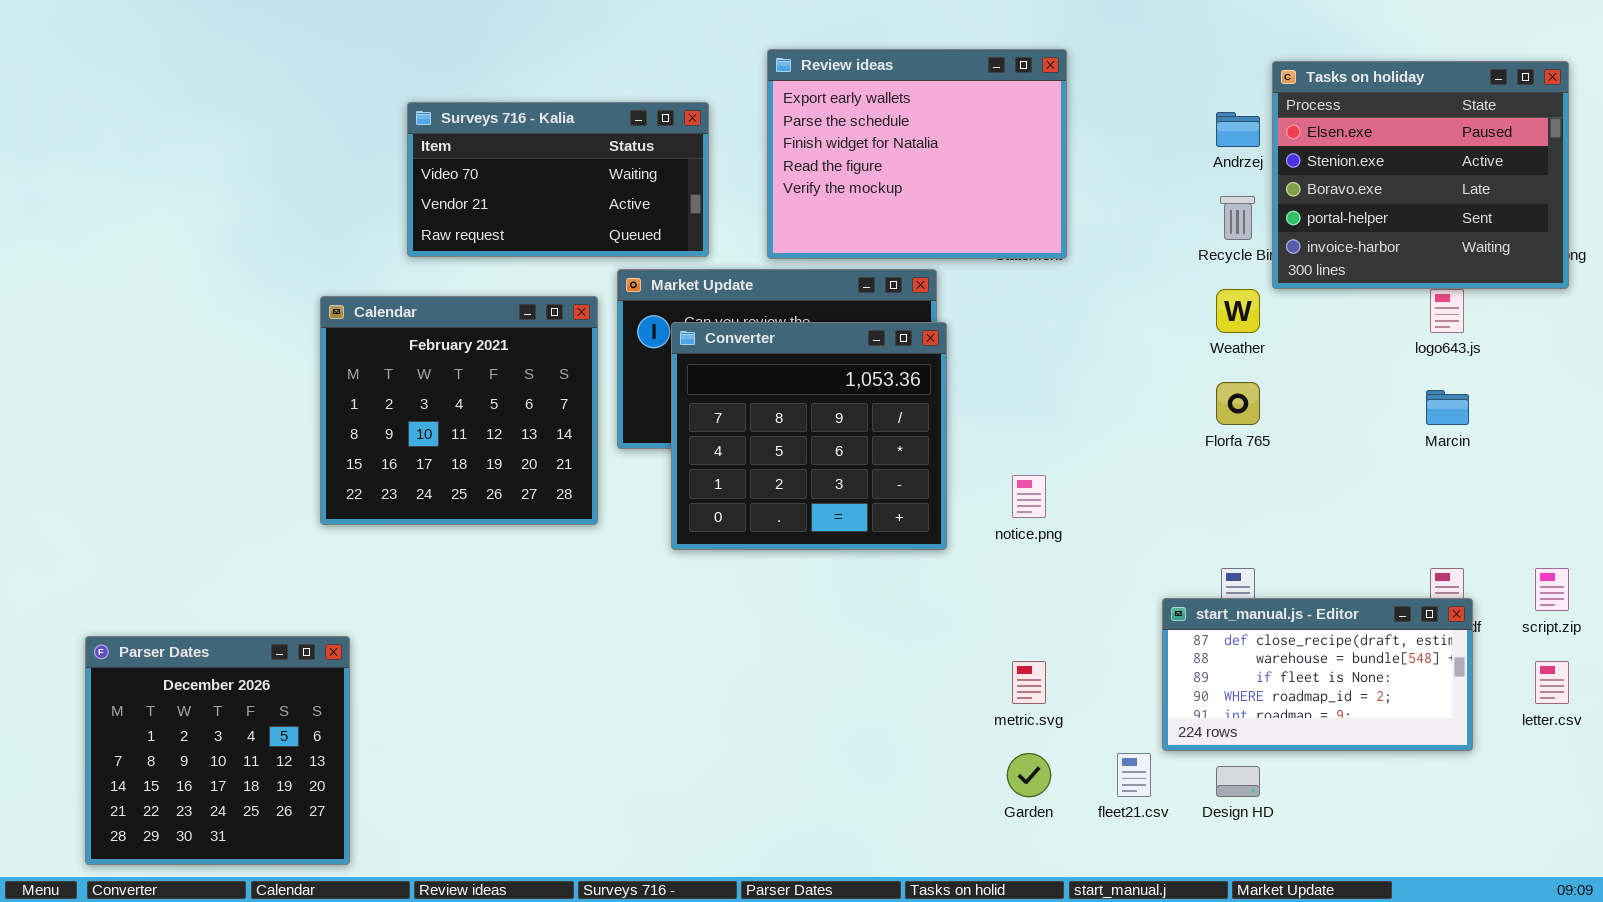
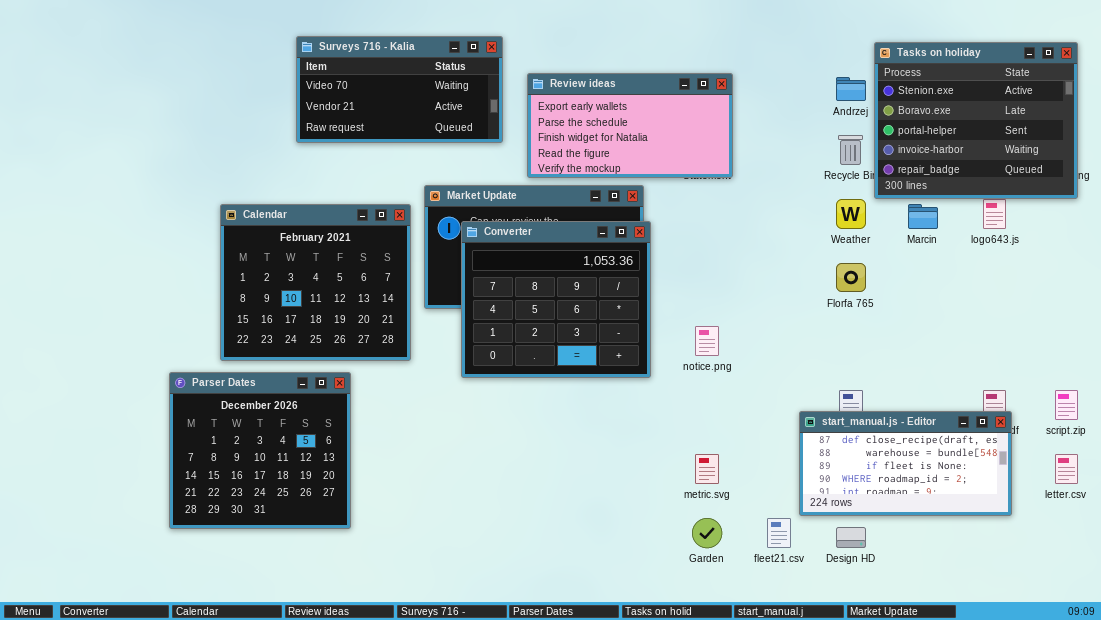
Review ideas: [767,49,1067,259] -> [527,73,733,178], resized
Tasks on holiday: [1272,61,1569,289] -> [874,42,1078,199], scrolled down 1 row
Surveys 716 - Kalia: [407,102,709,257] -> [296,36,503,143], moved
Marcin: [1426,390,1469,425] -> [908,204,938,229], moved
Parser Dates: [85,636,350,865] -> [169,372,351,529], moved

